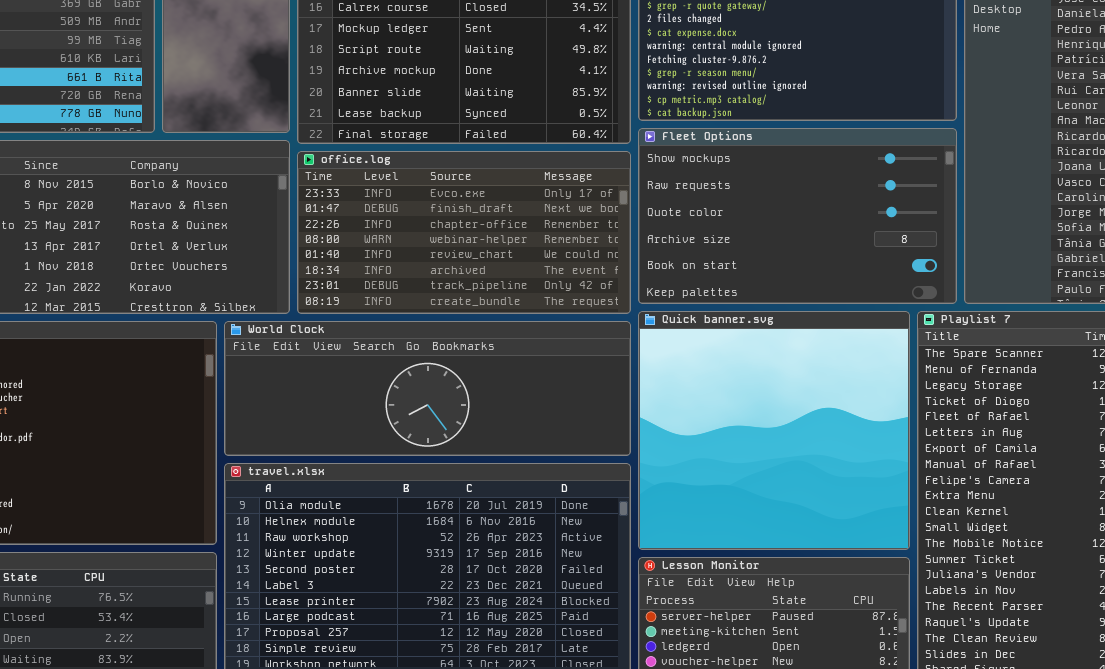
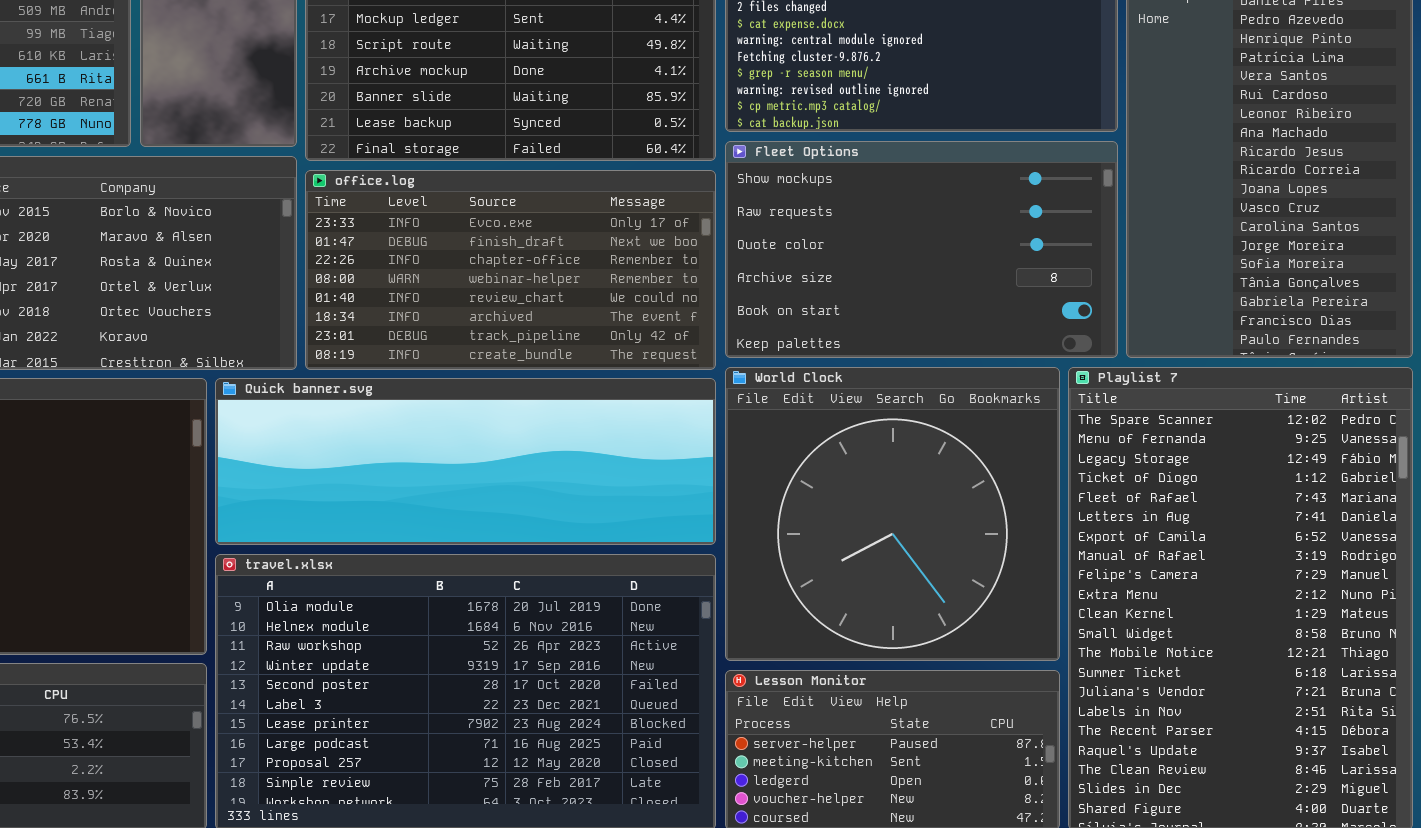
Quick banner.svg: [638,311,910,550] -> [215,378,716,545], moved, resized
World Clock: [224,321,631,456] -> [725,367,1060,661], moved, resized

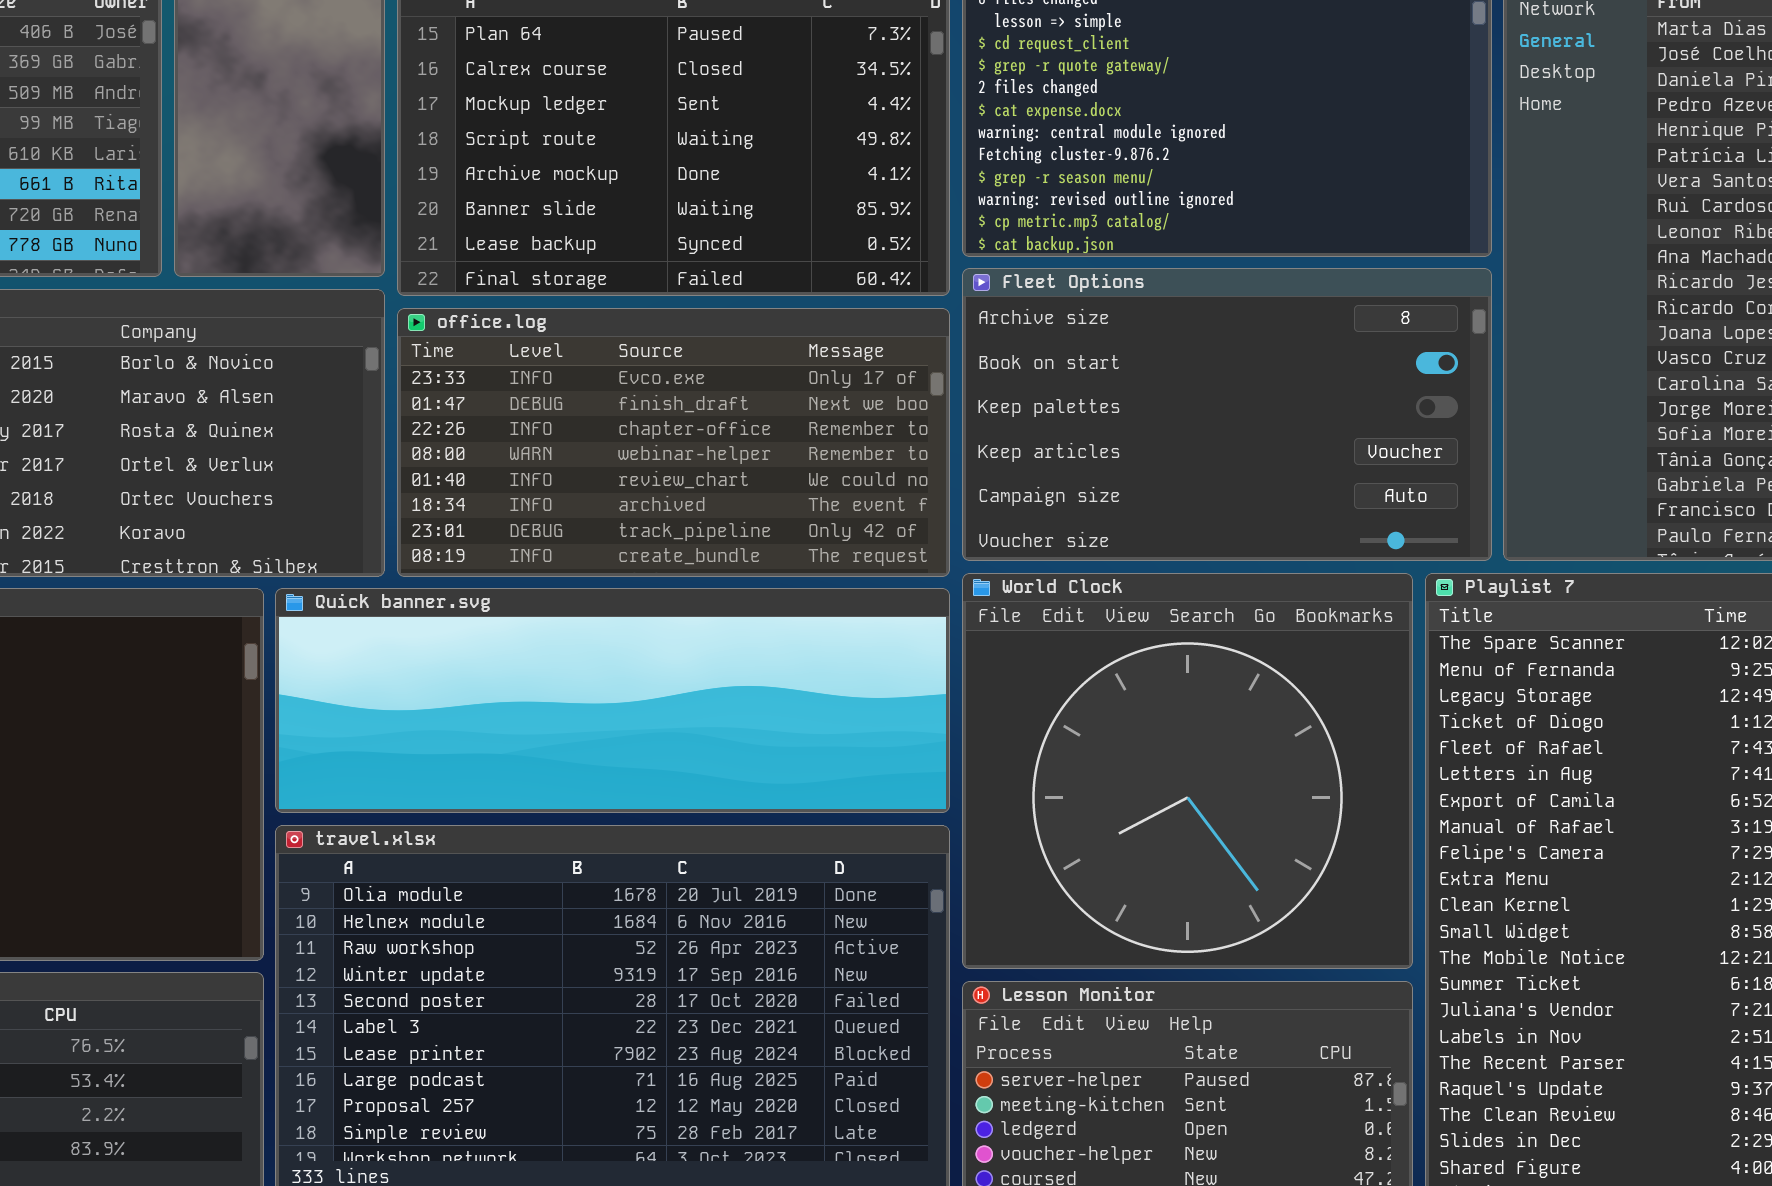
Fleet Options: [725,141,1118,358] -> [962,268,1492,561], scrolled down 3 rows

